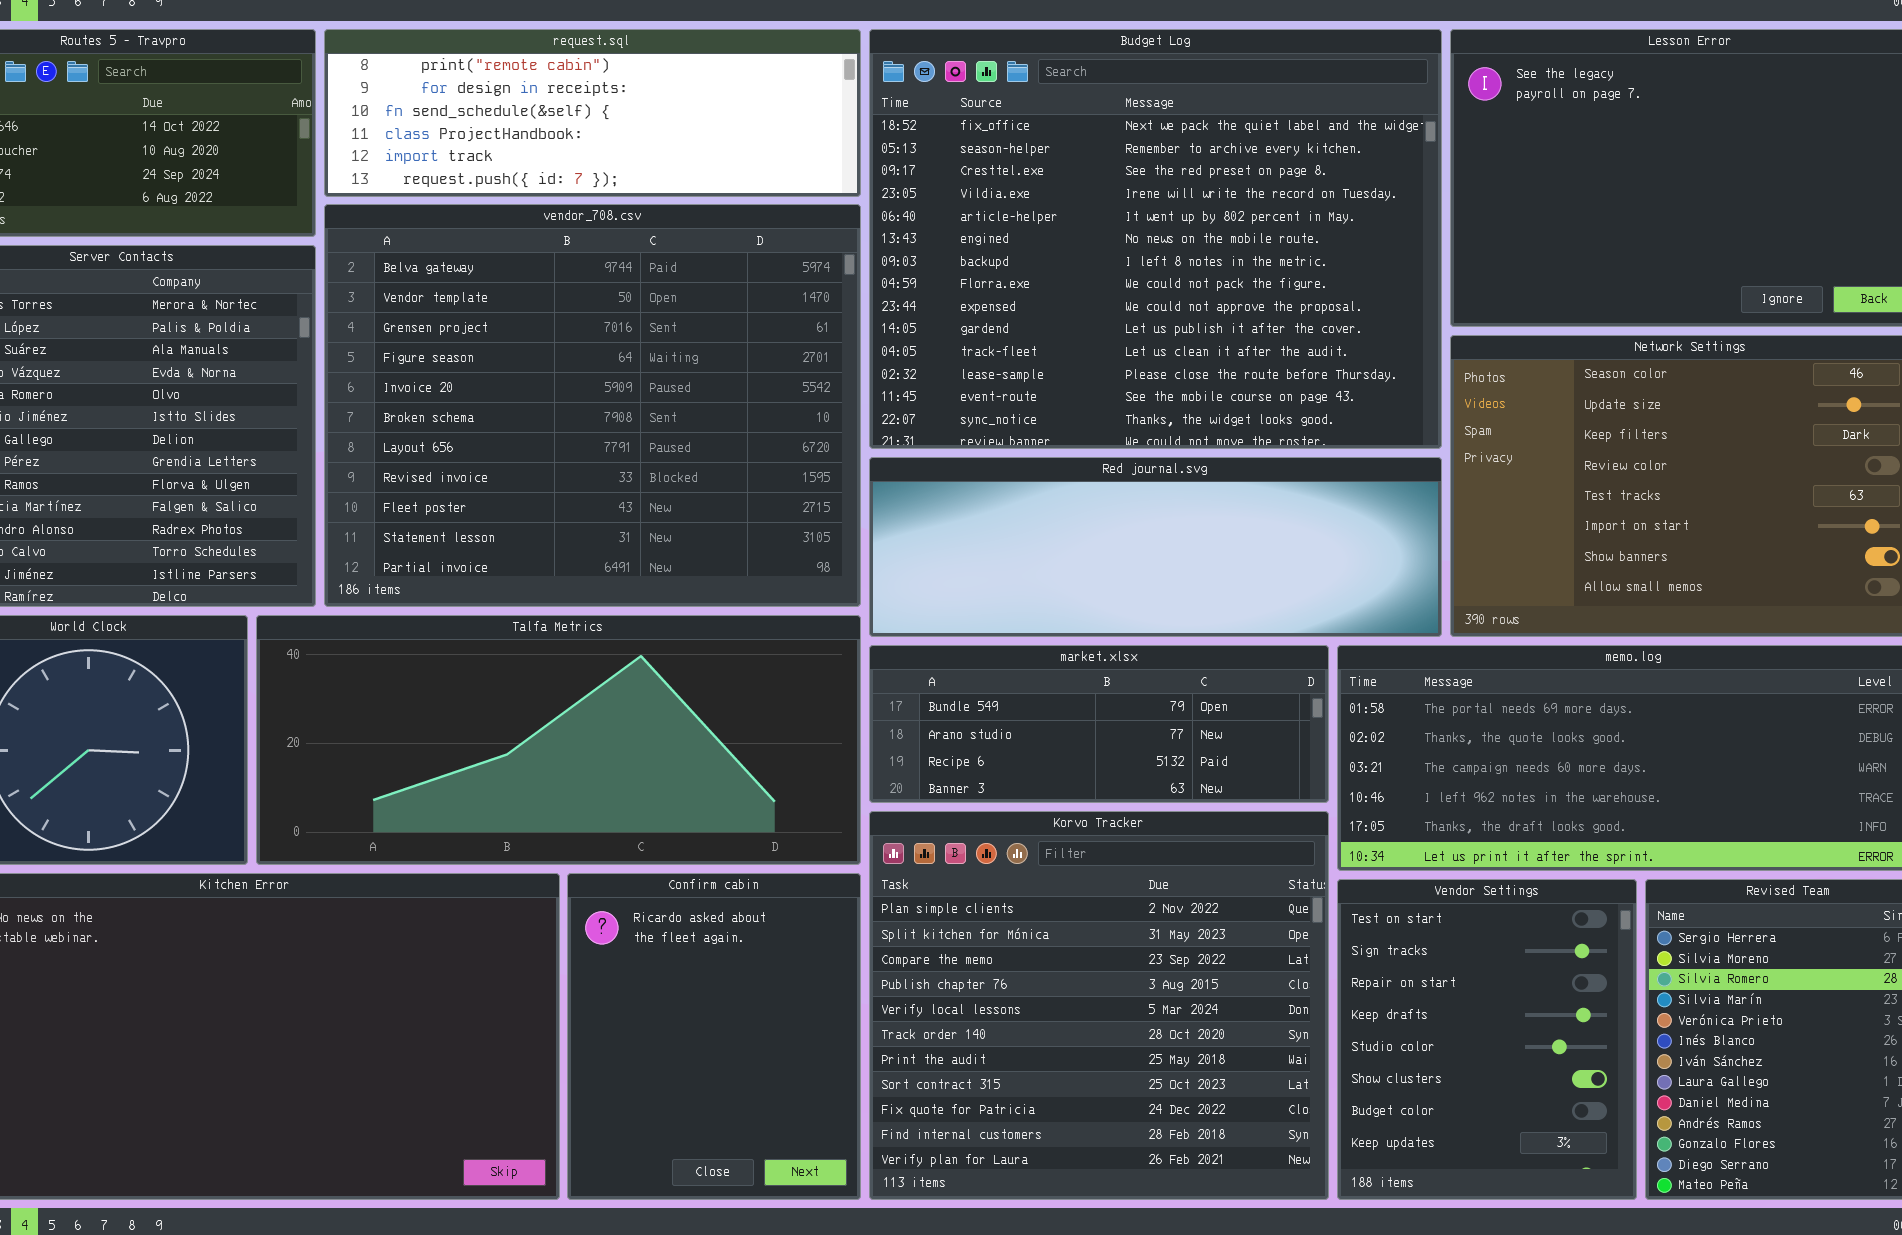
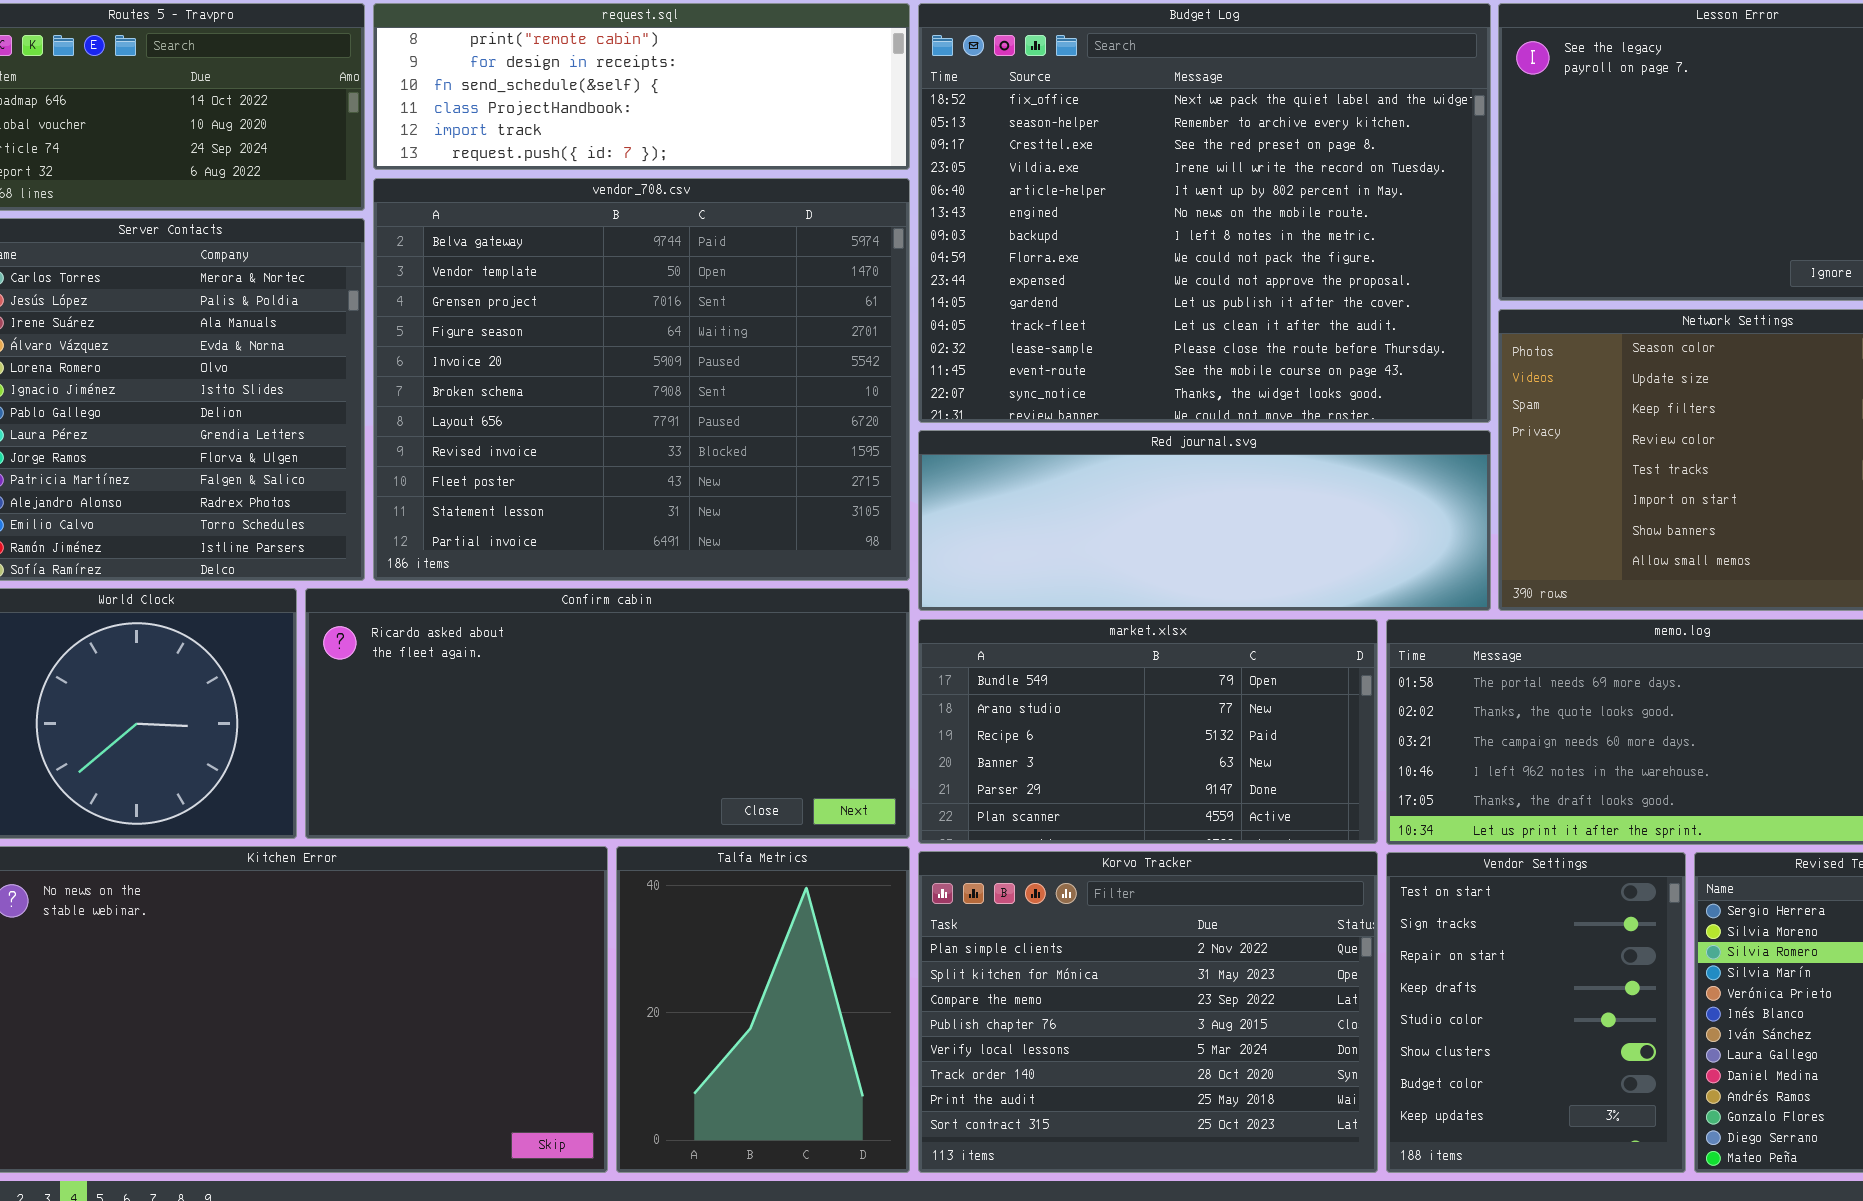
Talfa Metrics: [256,615,861,865] -> [616,846,910,1173], moved, resized
market.xlsx: [869,645,1329,803] -> [918,619,1378,844], resized
Korvo Tracker: [869,811,1329,1200] -> [918,851,1378,1173], resized
Confirm cabin: [567,873,861,1200] -> [305,588,910,839], moved, resized

